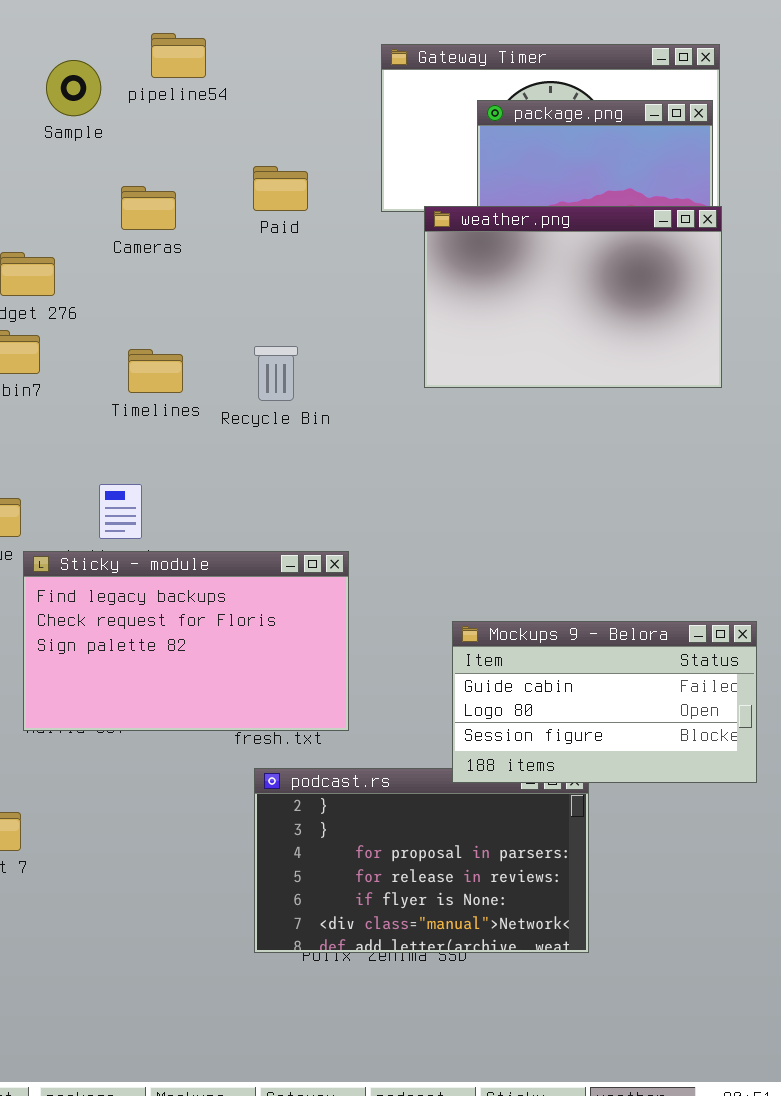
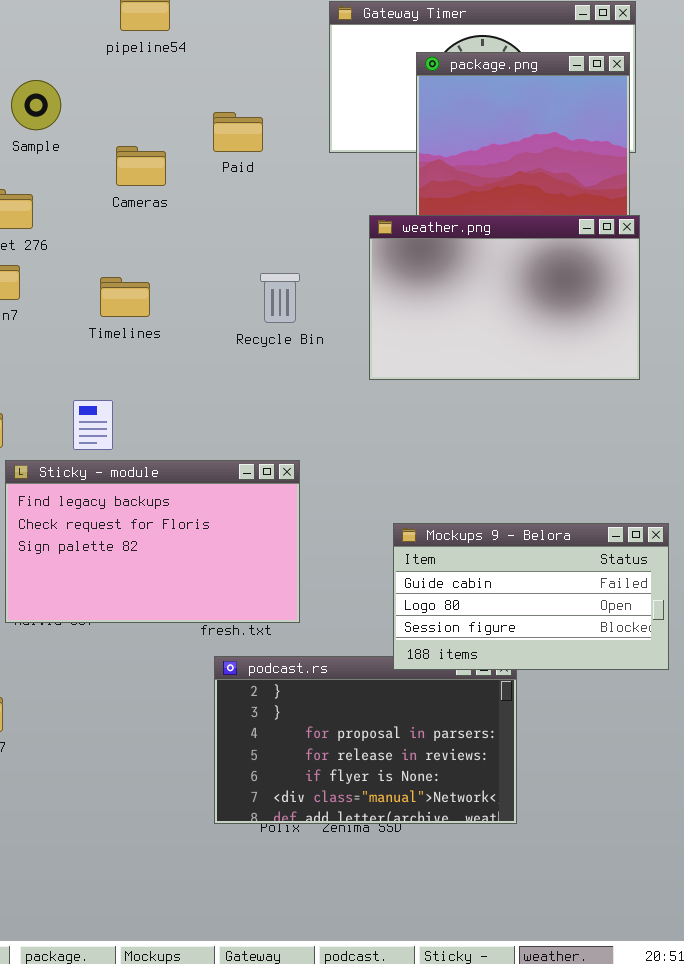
Sample: [46,60,101,116] -> [11,80,61,130], moved
Cameras: [121,186,176,230] -> [116,146,166,186], moved
weather.png: [424,206,722,388] -> [369,215,640,380], moved
Recycle Bin: [254,346,298,401] -> [260,273,300,323], moved

